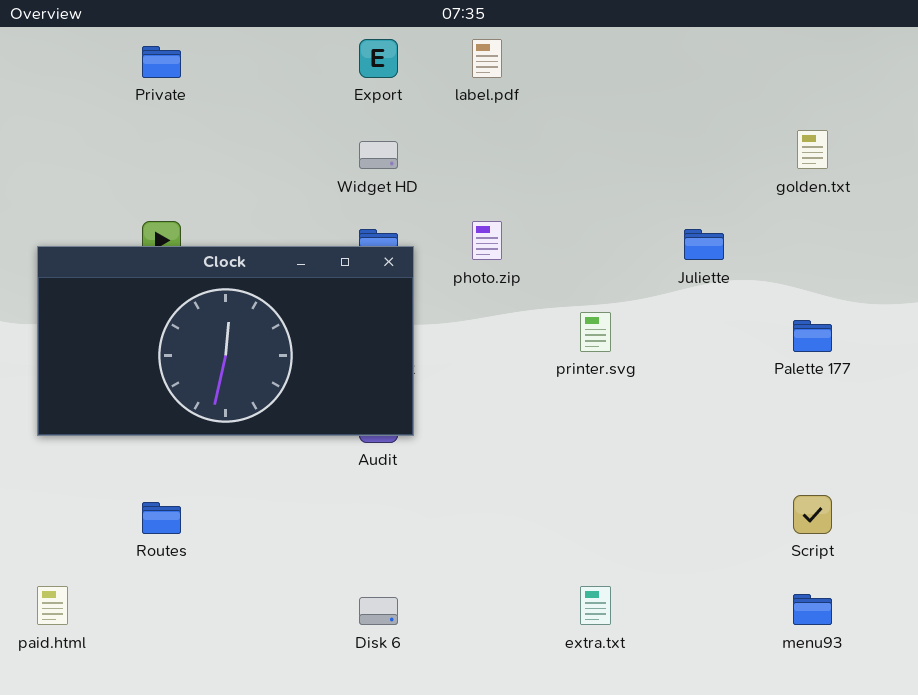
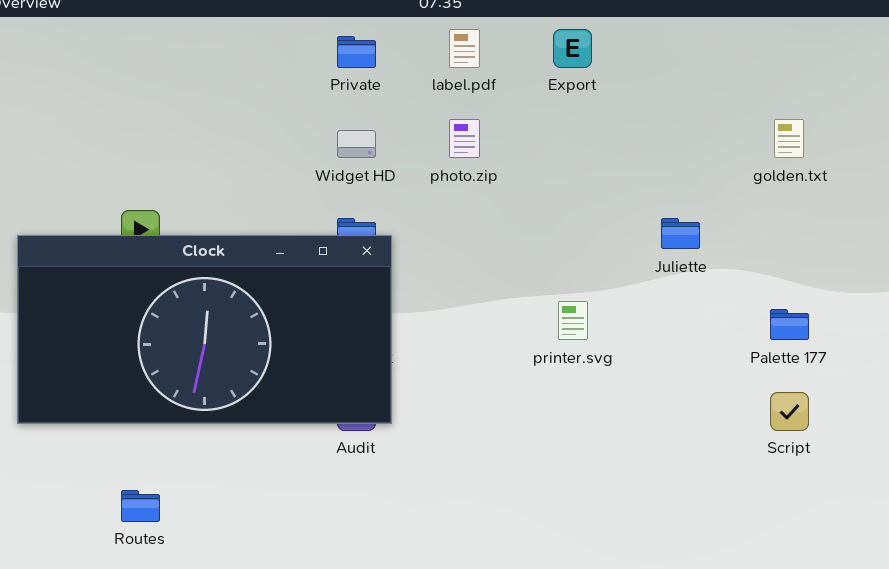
Export: [359,39,398,78] -> [553,29,592,68], moved
Private: [142,46,181,78] -> [337,36,376,68], moved
photo.zip: [472,221,502,260] -> [449,119,480,158], moved
Script: [793,495,832,534] -> [770,392,809,431], moved

